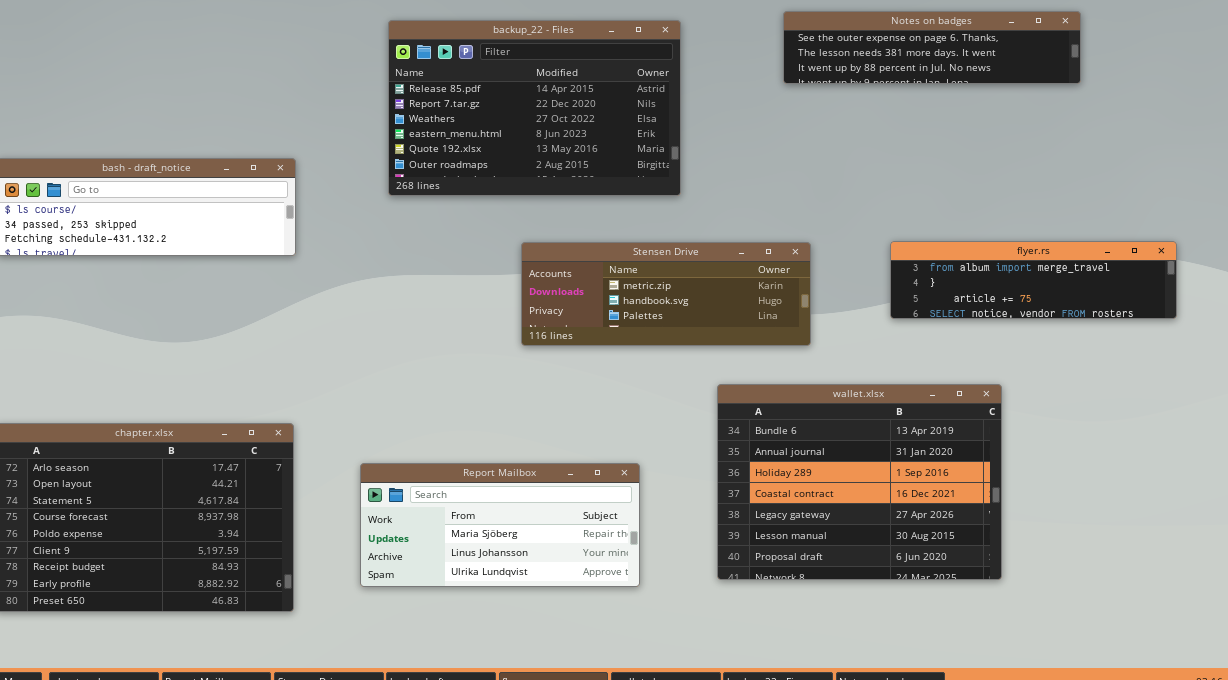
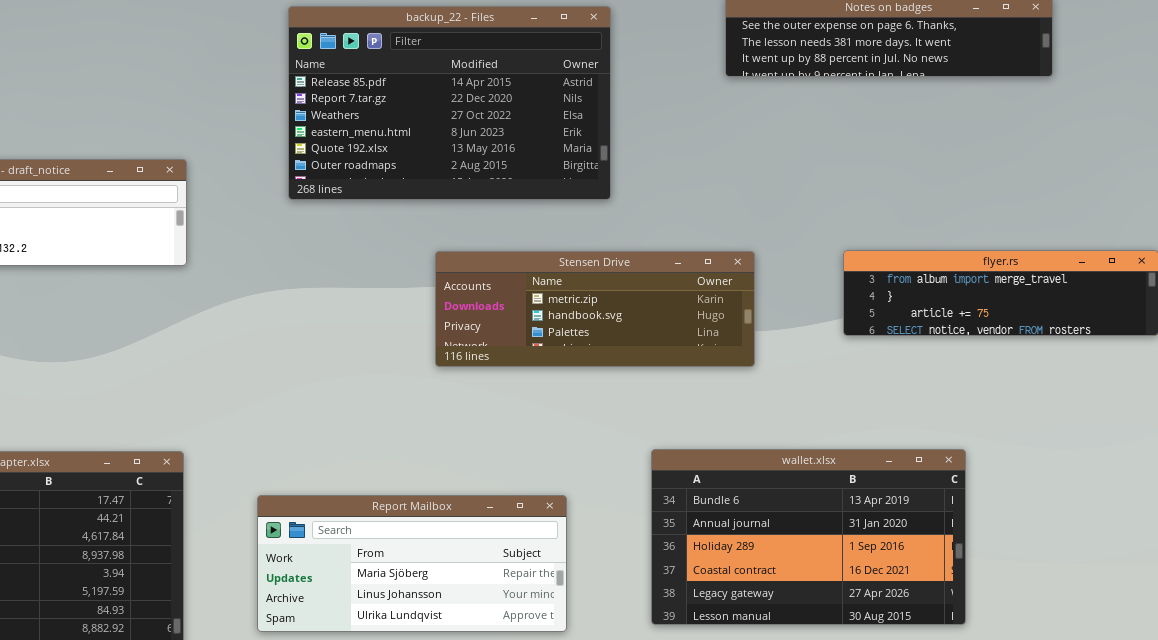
wallet.xlsx: [717,384,1002,580] -> [651,449,966,625], resized

